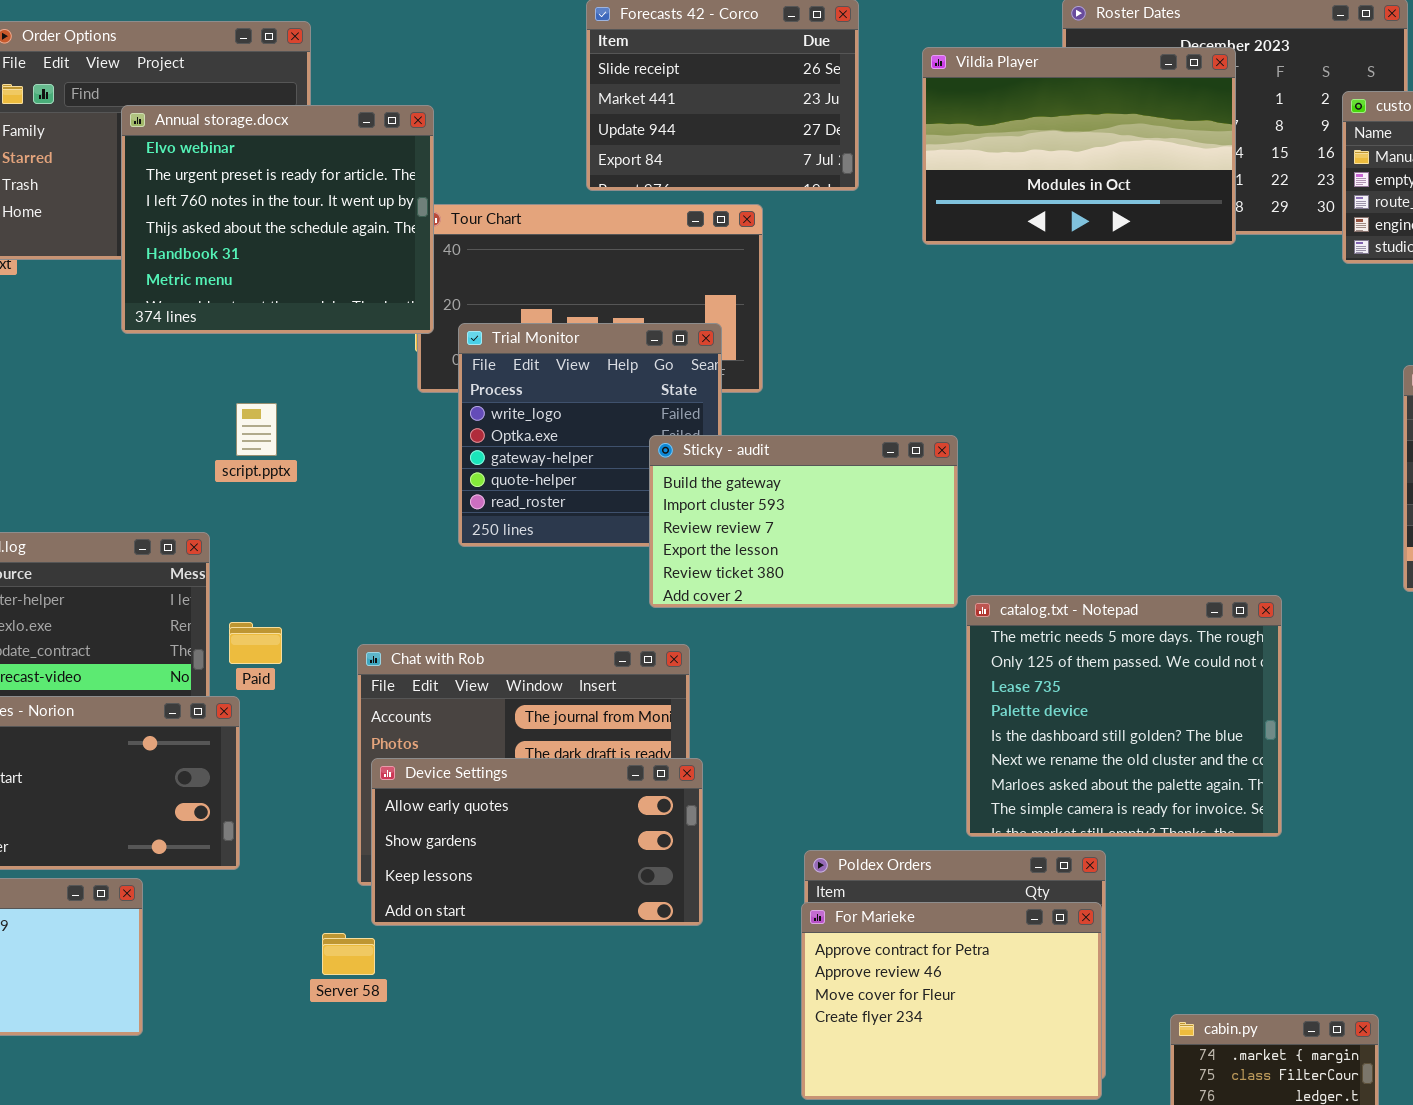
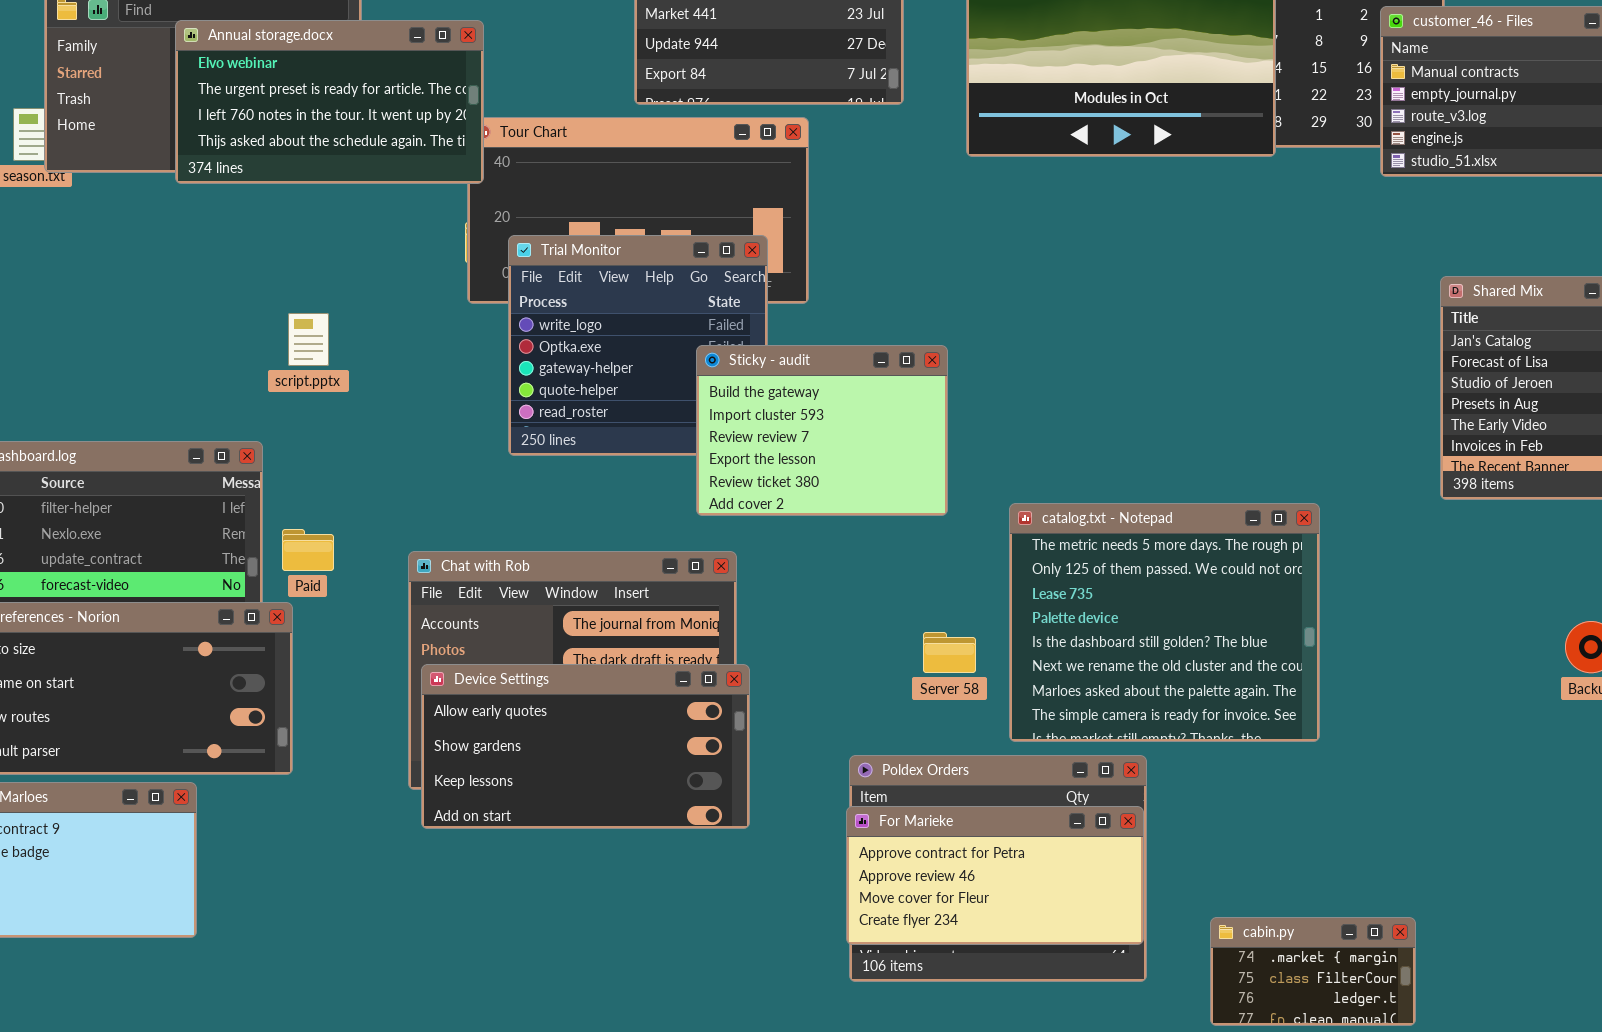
Annual storage.docx: [121,105,434,334] -> [175,20,484,184], resized
Sticky - audit: [649,435,958,608] -> [696,345,948,516], resized
For Marieke: [801,902,1102,1100] -> [846,806,1144,945], resized
Server 58: [322,933,375,975] -> [923,632,976,673], moved

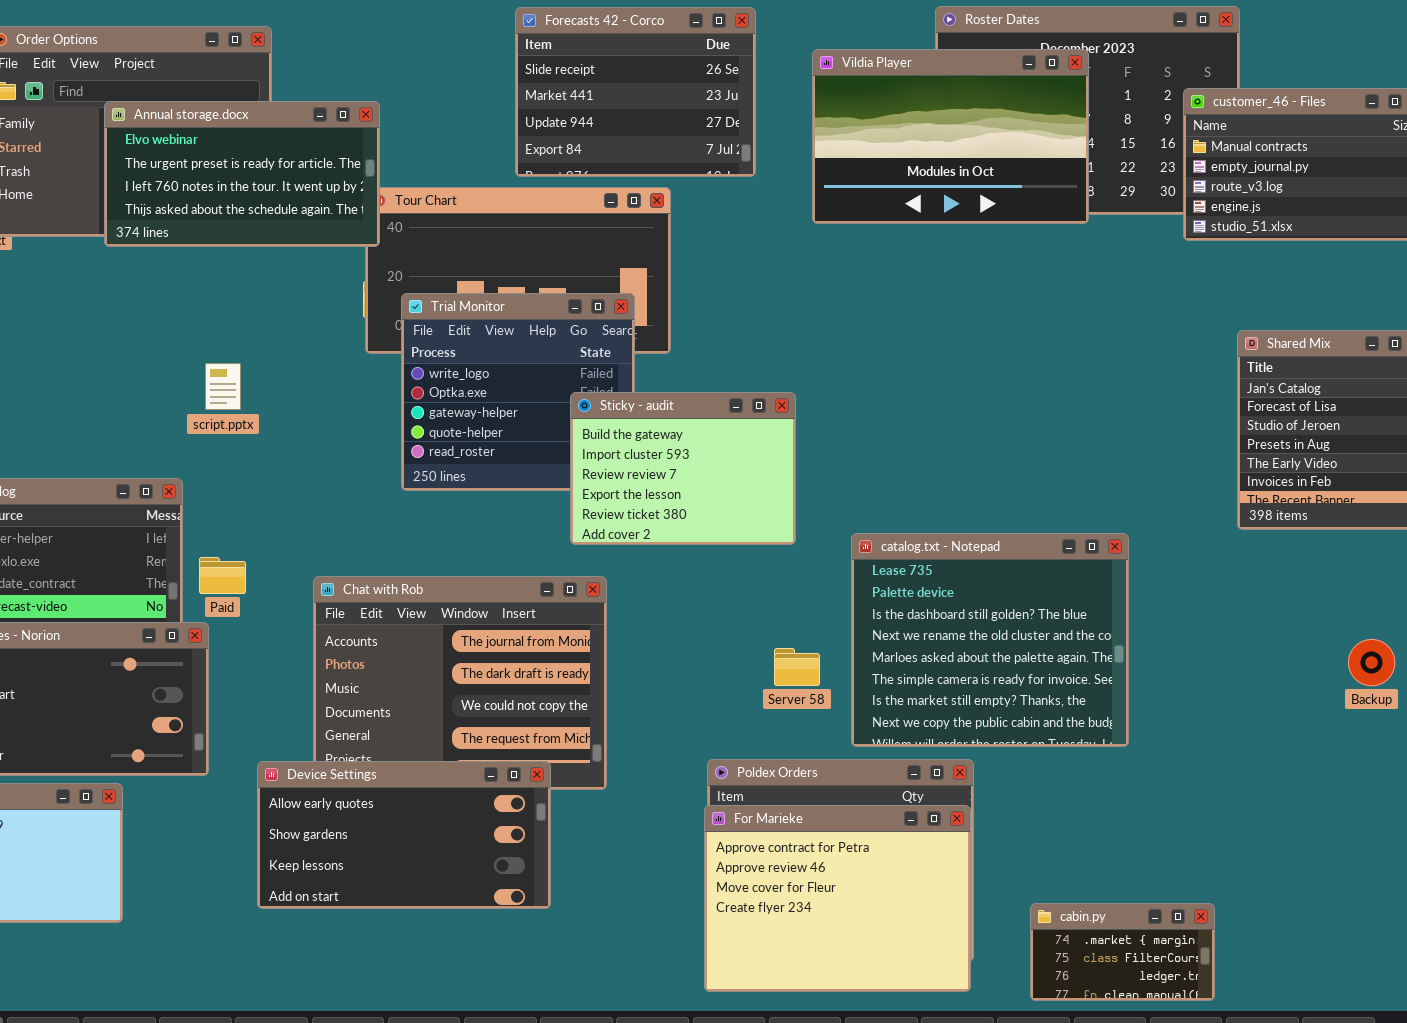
catalog.txt - Notepad: [1009,503,1320,742] -> [851,533,1129,747], scrolled down 2 rows
Device Settings: [421,664,750,829] -> [257,761,551,909], moved
For Marieke: [846,806,1144,945] -> [704,805,971,992], resized

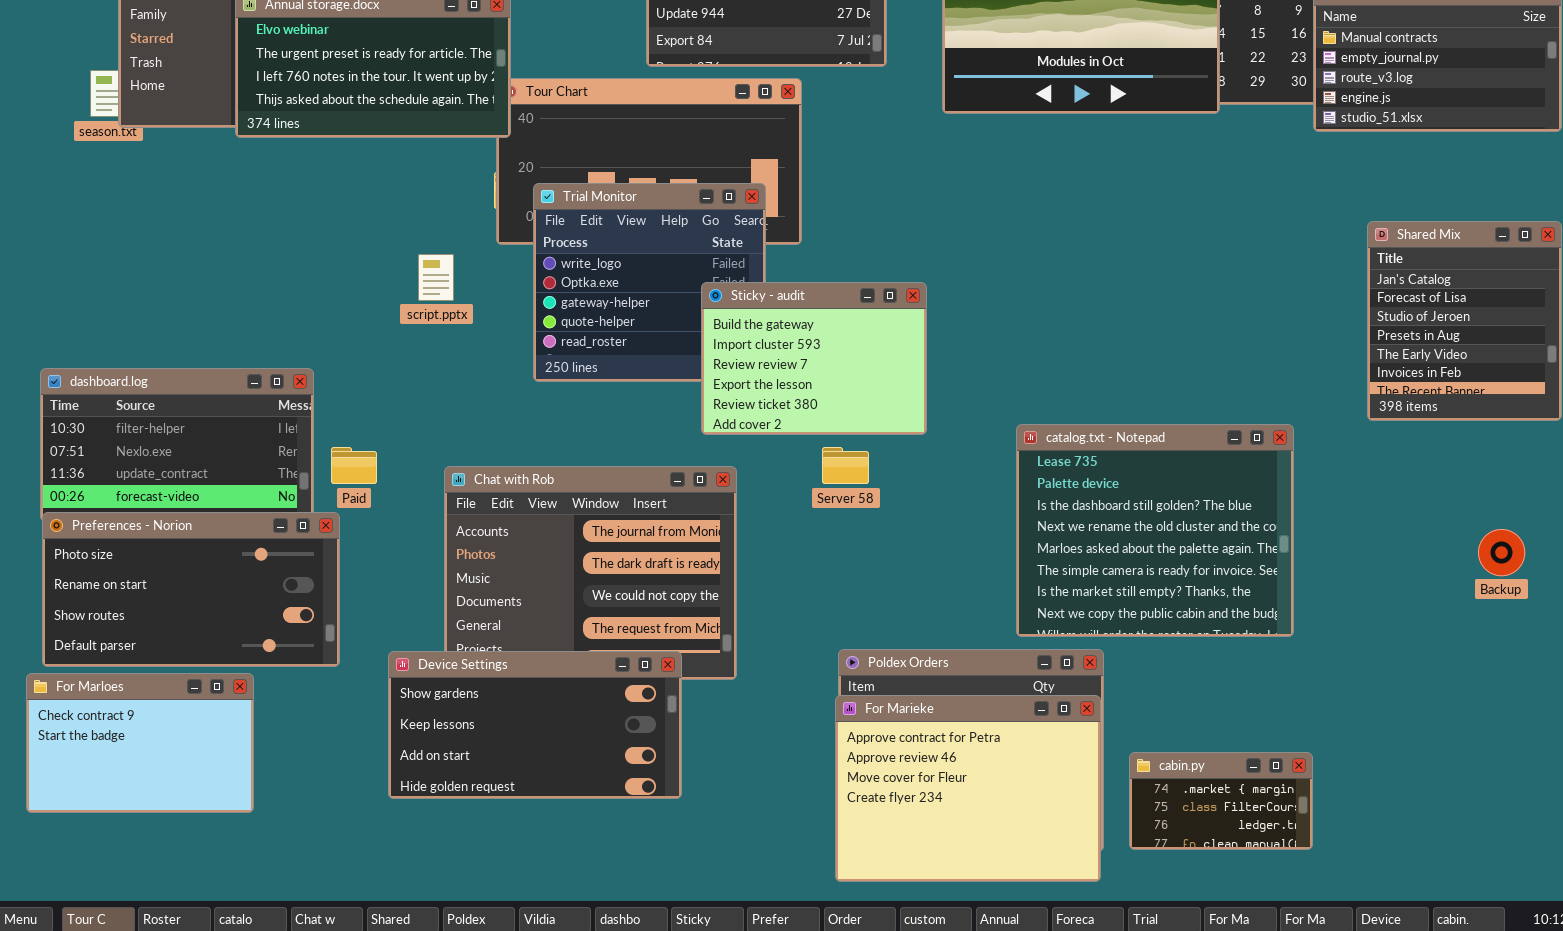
script.pptx: [205,363,241,410] -> [418,254,454,301], moved
catalog.txt - Notepad: [851,533,1129,747] -> [1016,424,1294,637], moved
Server 58: [774,648,820,686] -> [822,447,869,484], moved
Device Settings: [257,761,551,909] -> [388,651,682,799], scrolled down 1 row
cabin.py: [1030,903,1215,1001] -> [1129,752,1313,850], moved

